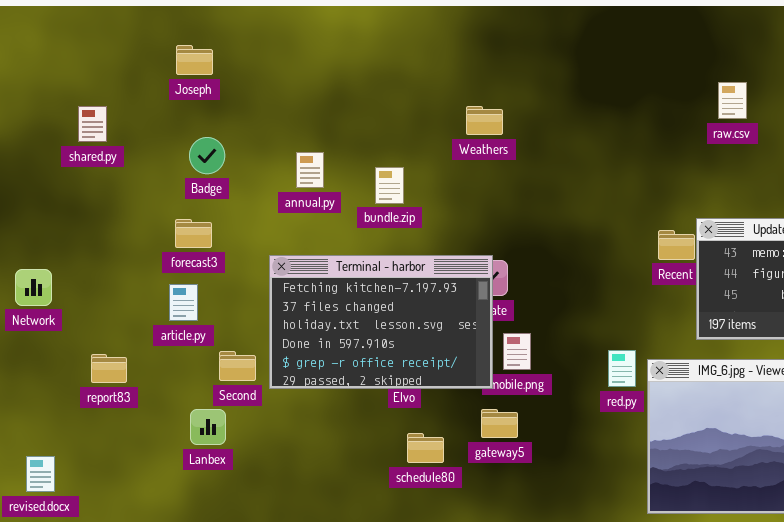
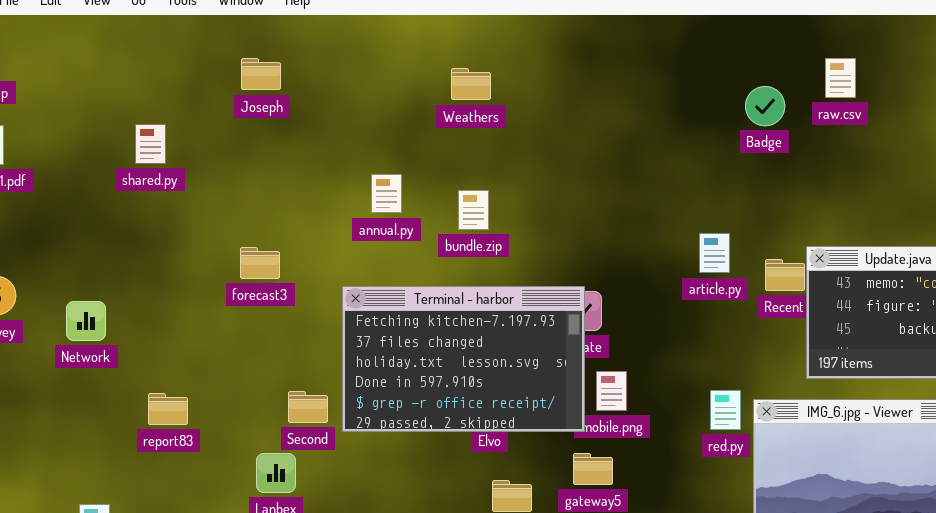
raw.csv: [718,82,747,119] -> [825,58,856,98], moved
Weathers: [466,106,503,135] -> [451,68,491,100], moved
Badge: [189,137,225,174] -> [745,86,785,126], moved
article.py: [169,284,198,321] -> [699,233,730,273], moved

